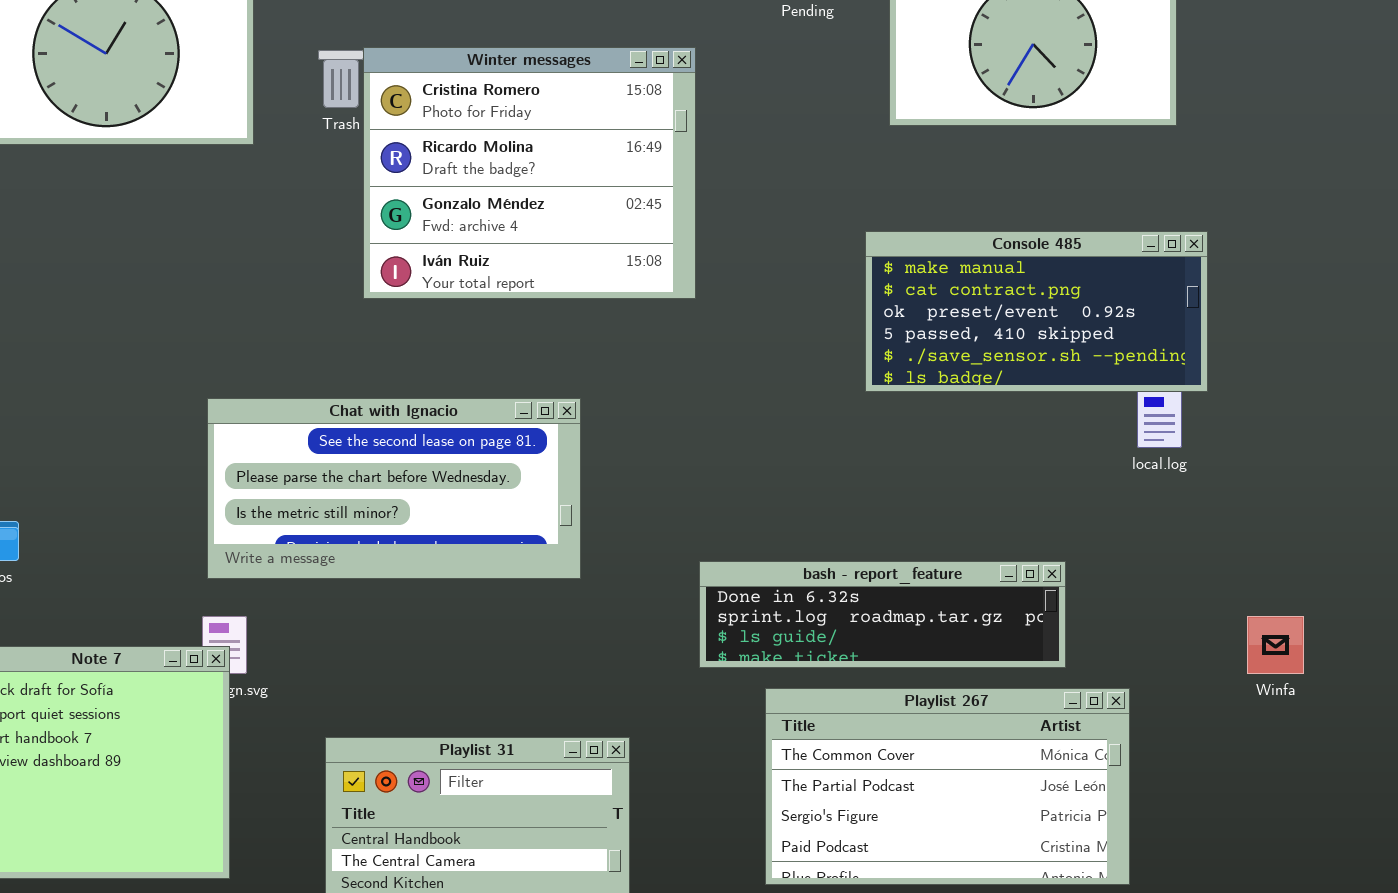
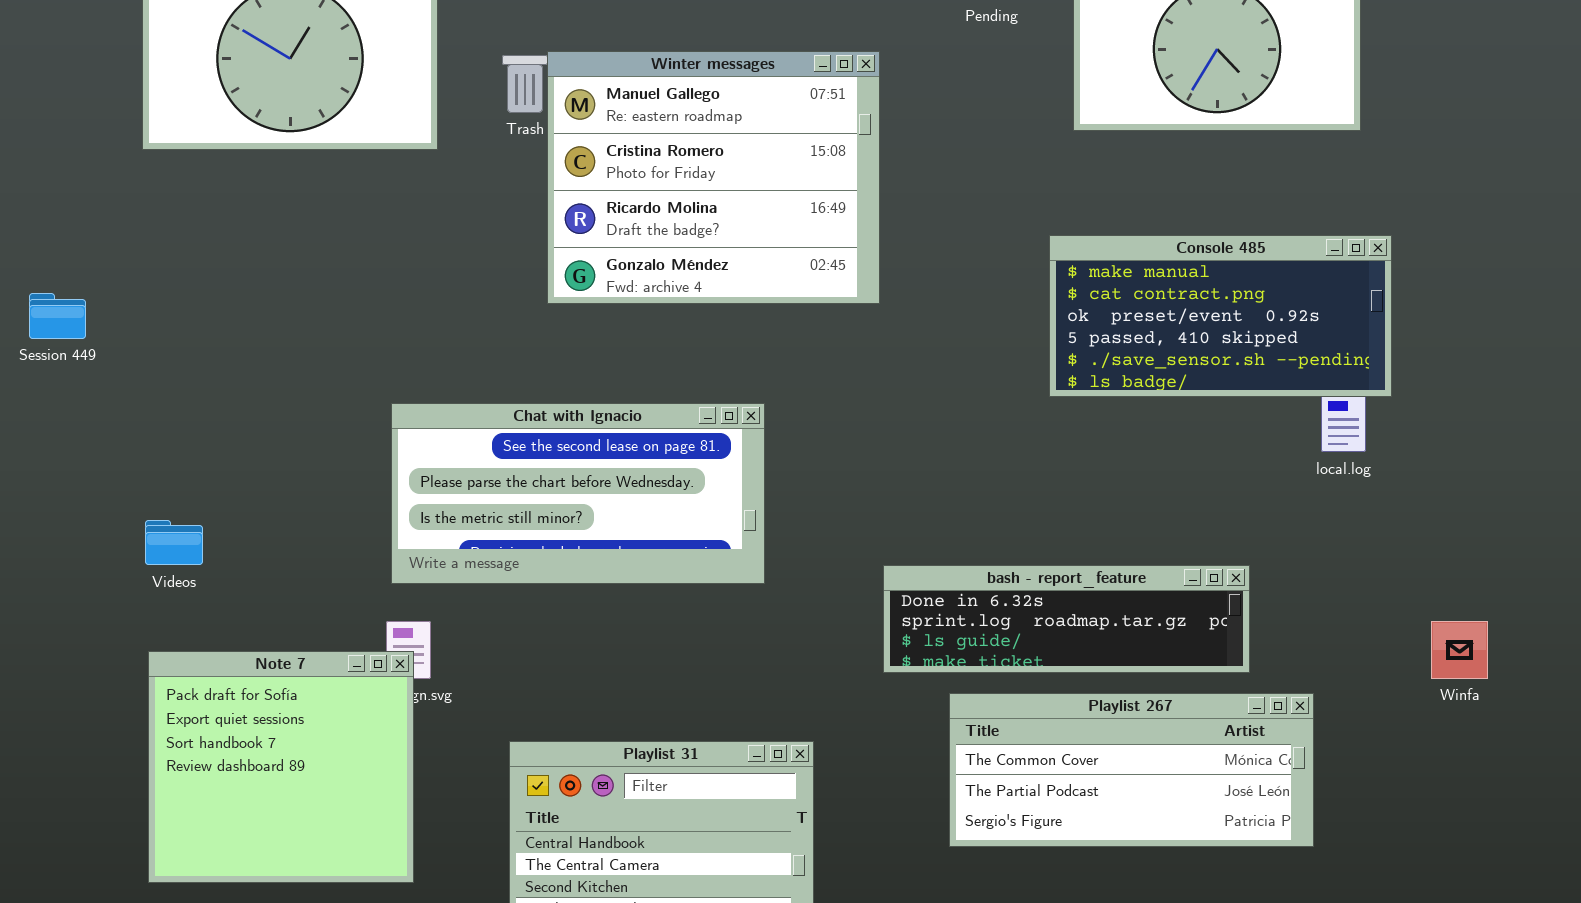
Winter messages: [363,47,696,299] -> [547,51,880,304], scrolled up 1 row
Playlist 267: [765,688,1130,885] -> [949,693,1314,847], resized

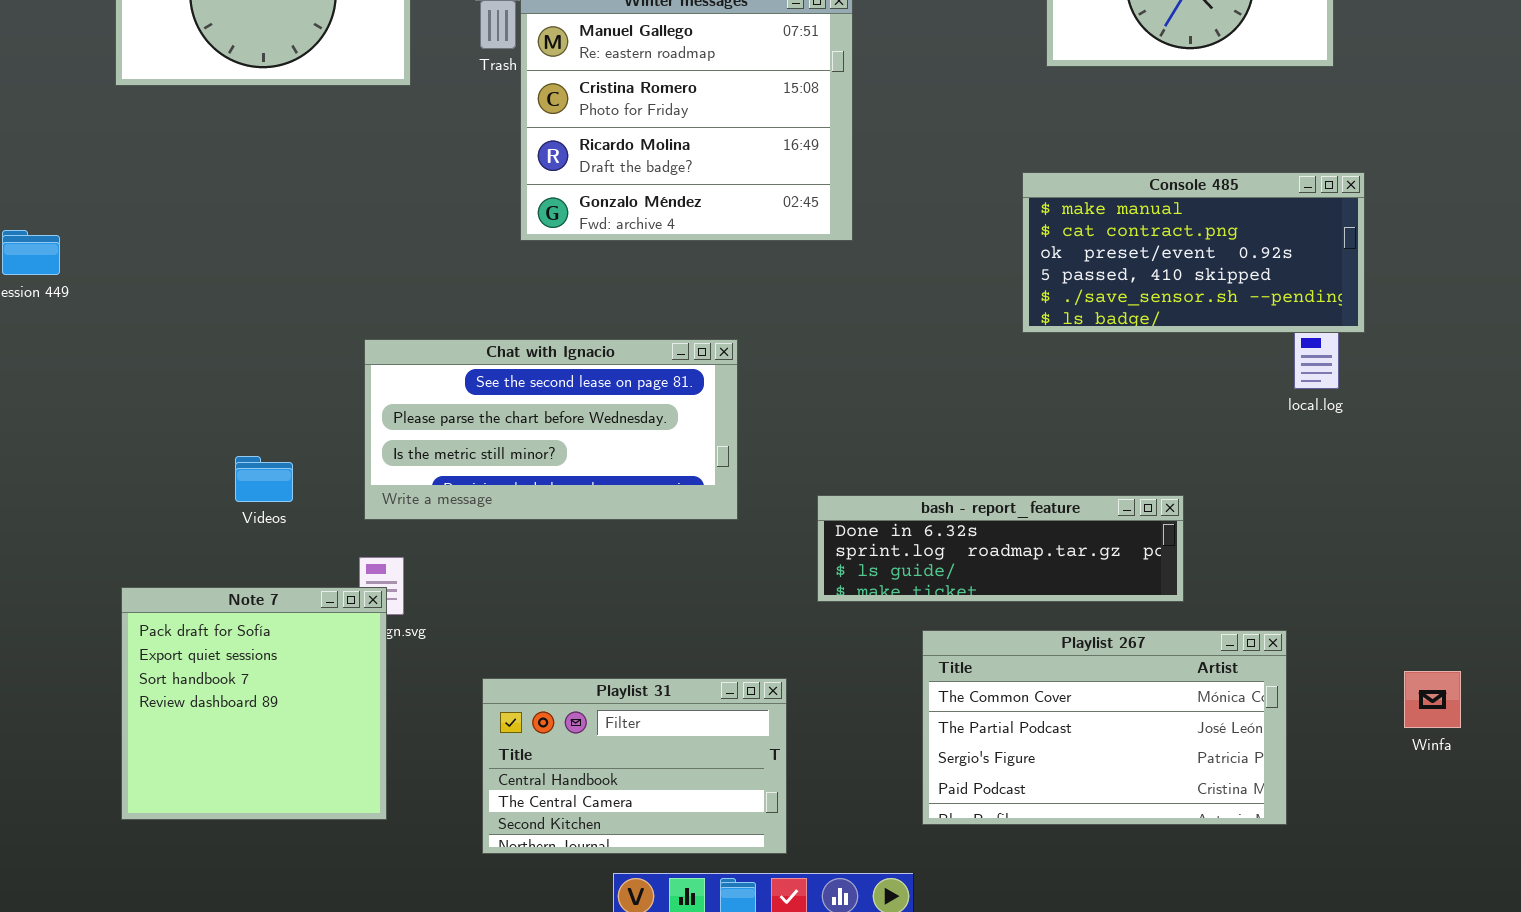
Videos: [145,520,203,565] -> [235,456,293,502], moved
bash - report_feature: [883,565,1250,673] -> [817,495,1184,602], moved
Winfa: [1431,621,1488,679] -> [1404,671,1461,728], moved
Playlist 267: [949,693,1314,847] -> [922,630,1287,825], resized

